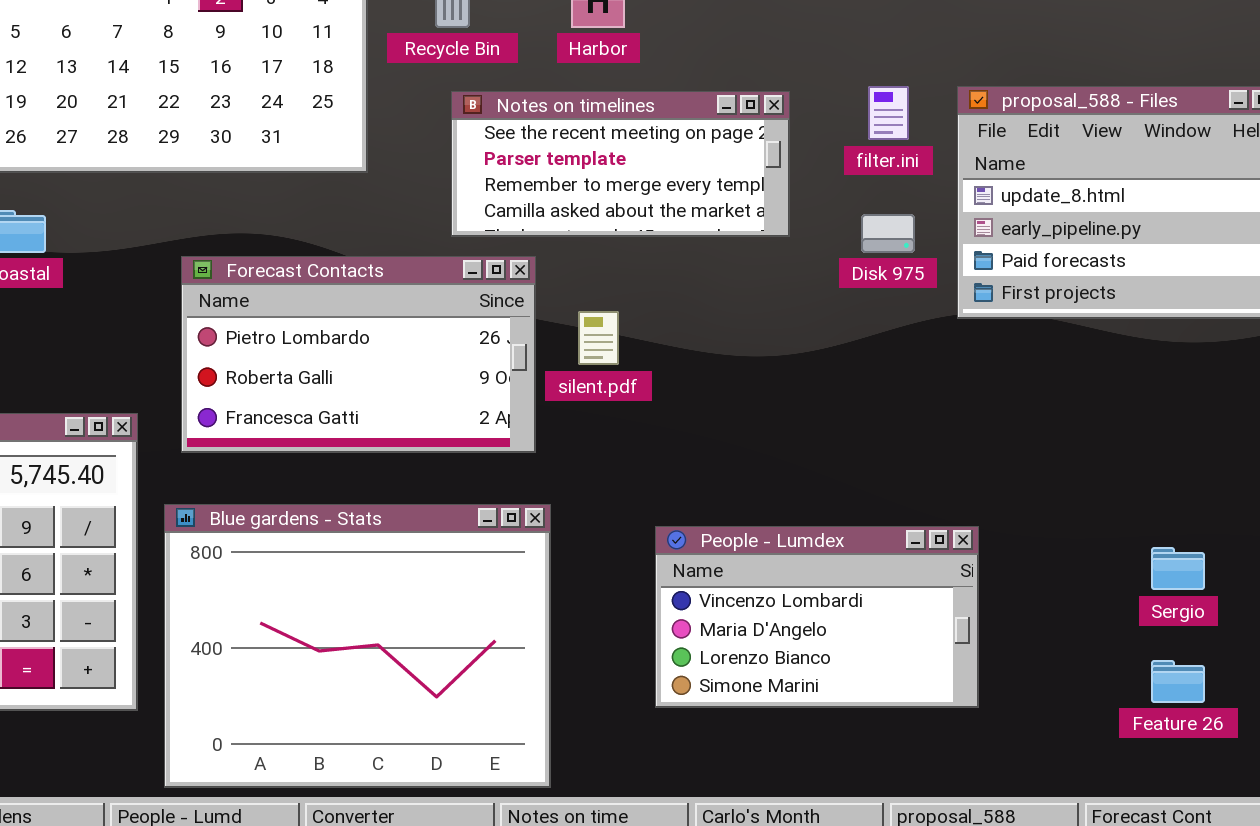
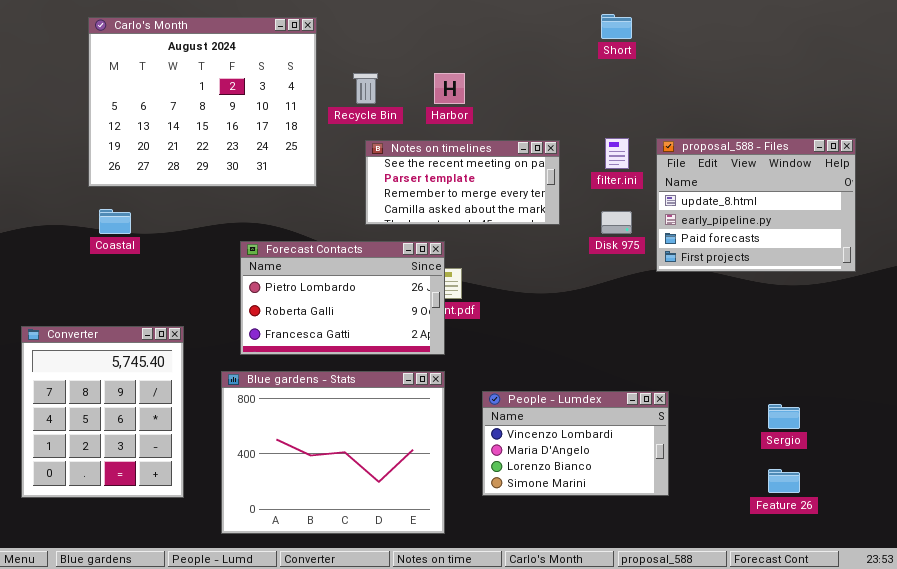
Forecast Contacts: [181,256,536,453] -> [240,241,445,355], moved
Blue gardens - Stats: [164,504,551,788] -> [221,371,445,534], moved

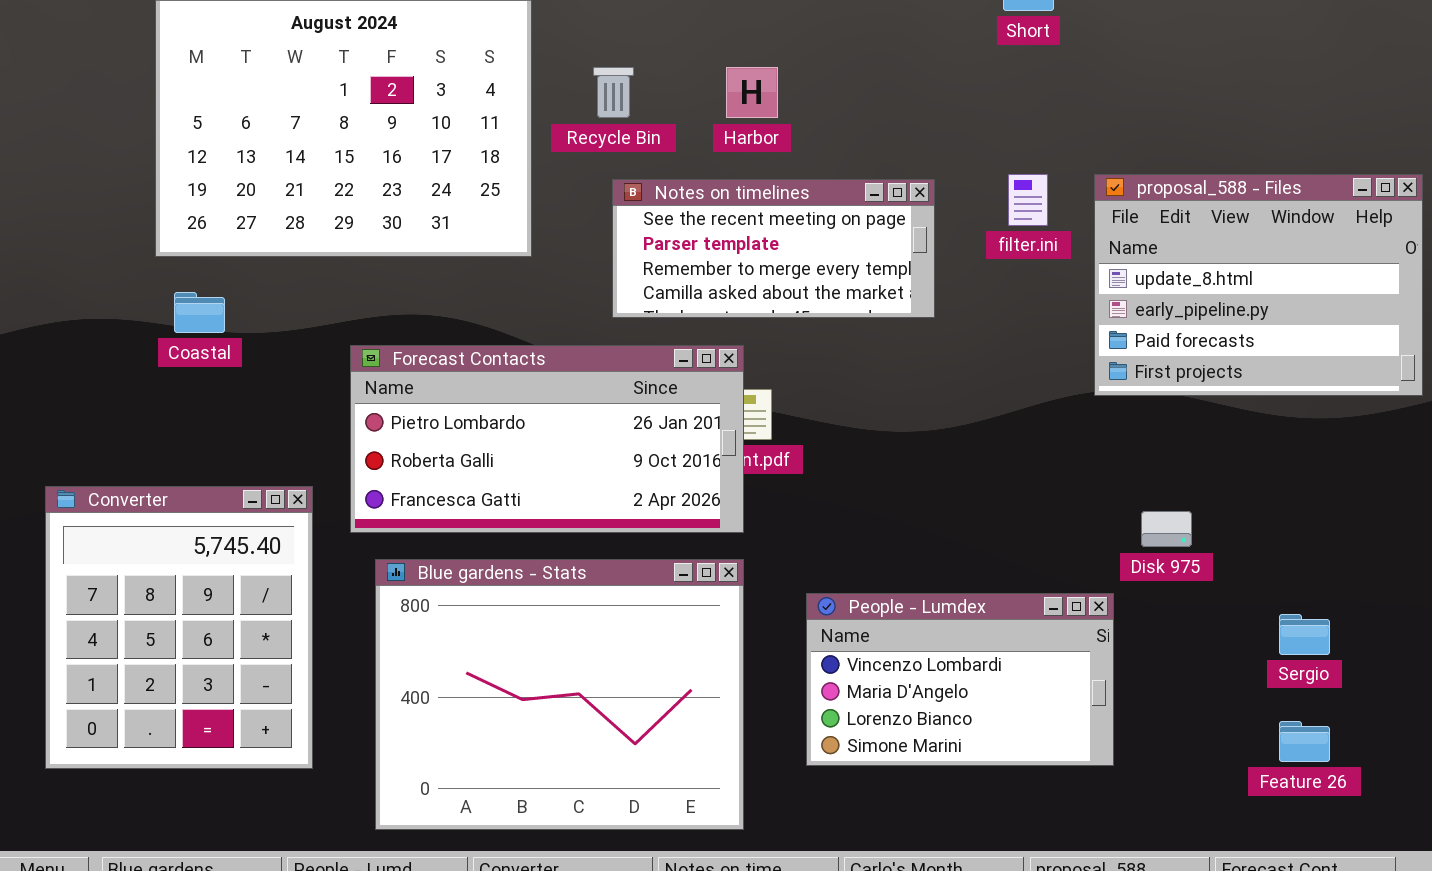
Disk 975: [601,211,632,234] -> [1141,511,1192,547], moved
Forecast Contacts: [240,241,445,355] -> [350,345,744,533], resized

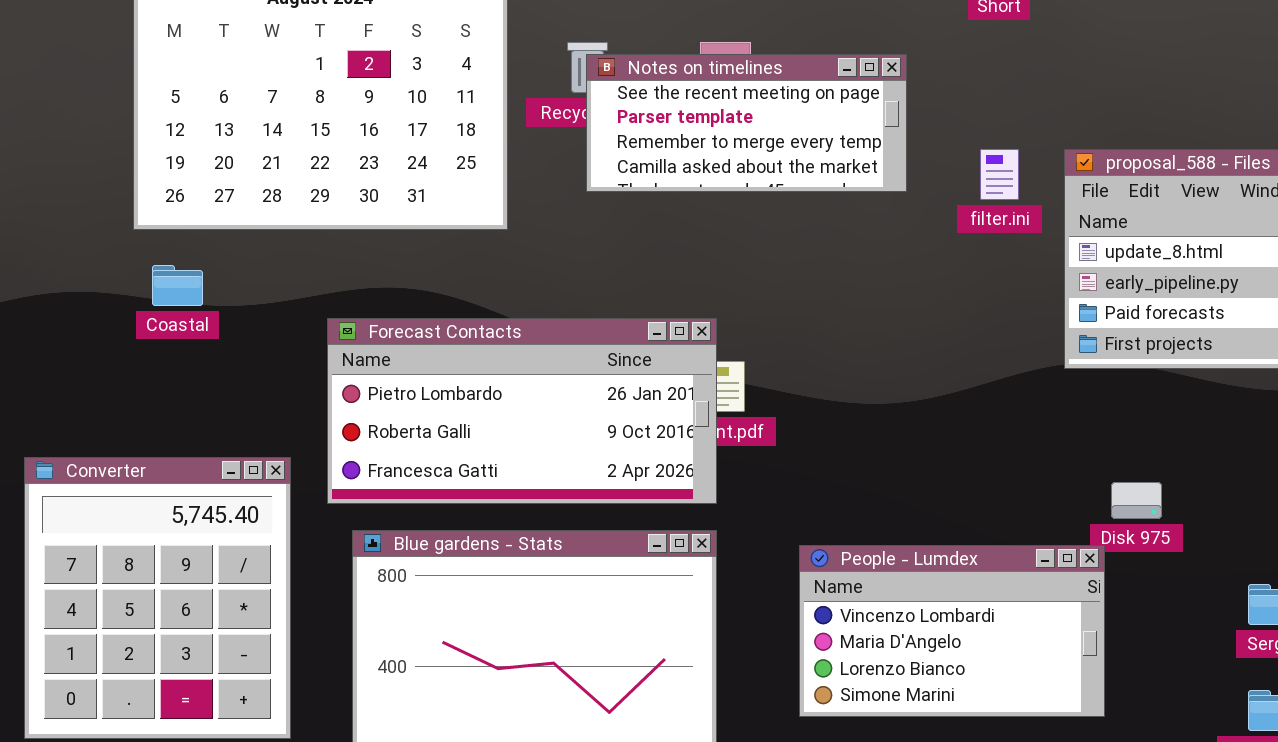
Notes on timelines: [612,179,935,318] -> [586,54,907,192], moved
People - Lumdex: [806,593,1114,766] -> [799,545,1105,717], moved

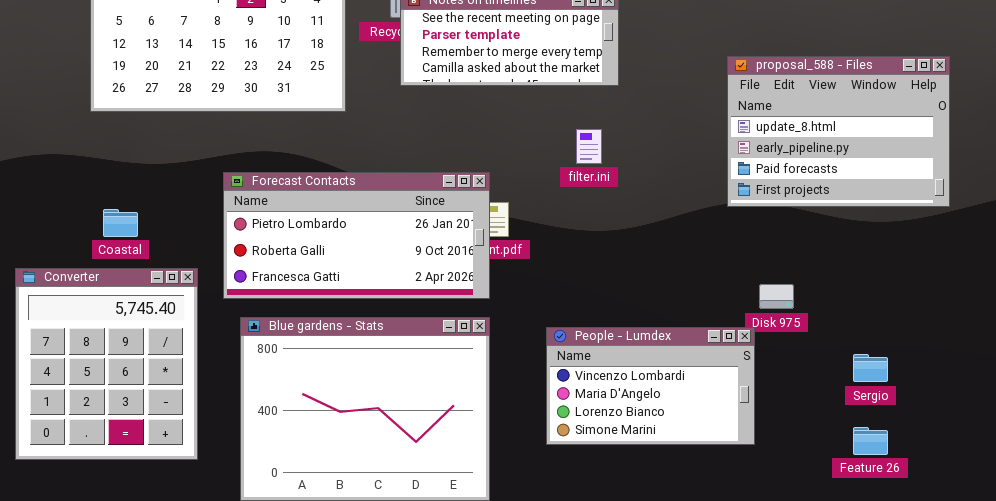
filter.ini: [980,149,1019,200] -> [576,129,602,164], moved
Coastal: [152,265,203,306] -> [103,209,138,237], moved

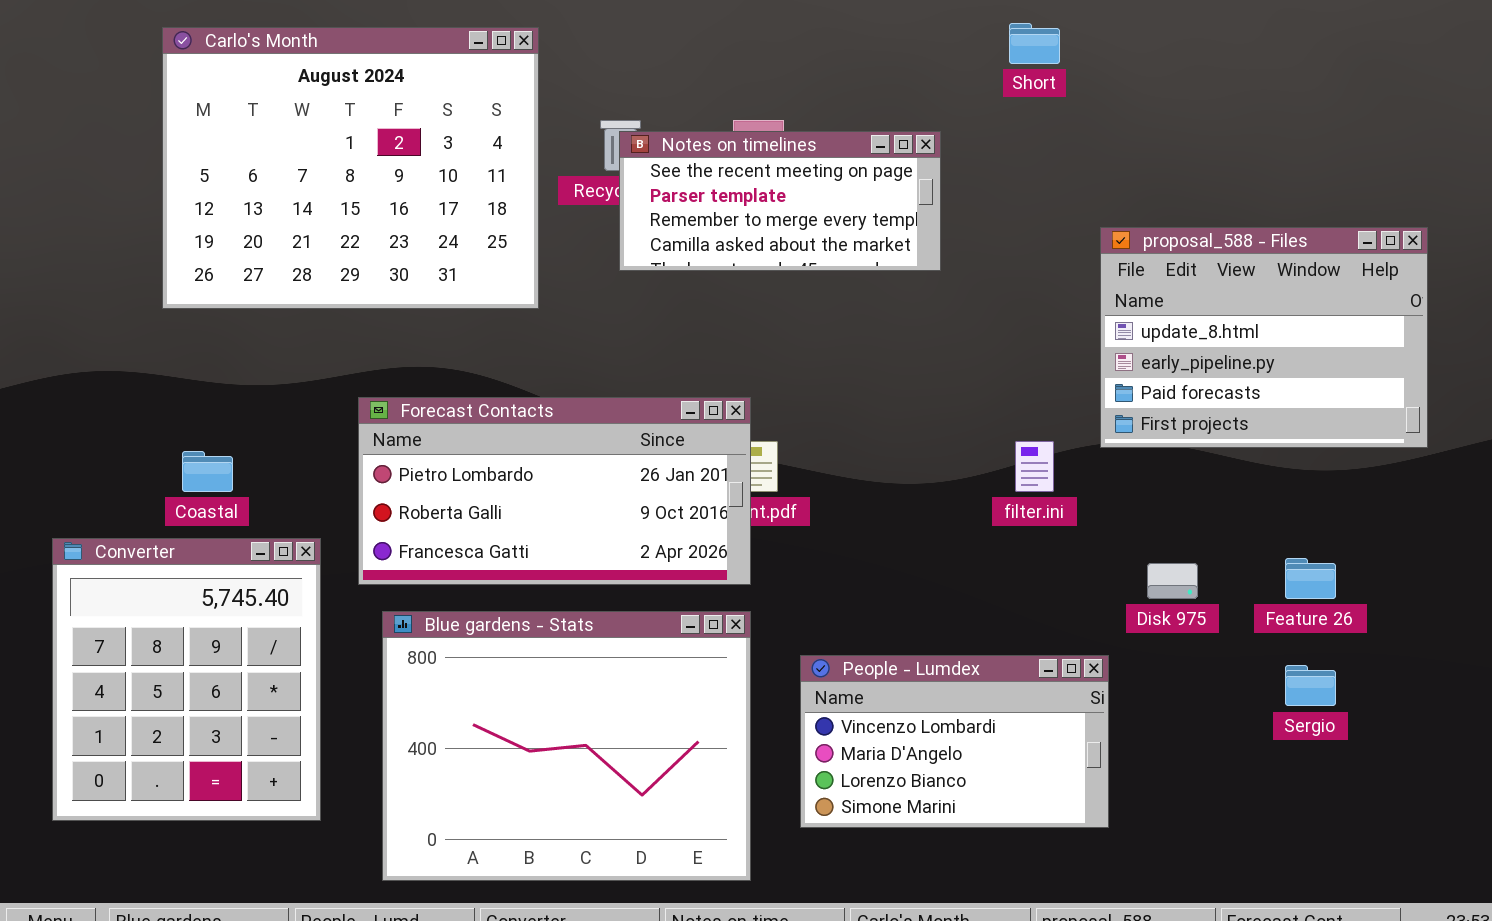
filter.ini: [576,129,602,164] -> [1015,441,1054,492], moved
People - Lumdex: [546,327,755,445] -> [800,655,1109,828], moved
Feature 26: [853,427,888,455] -> [1285,558,1336,599], moved

